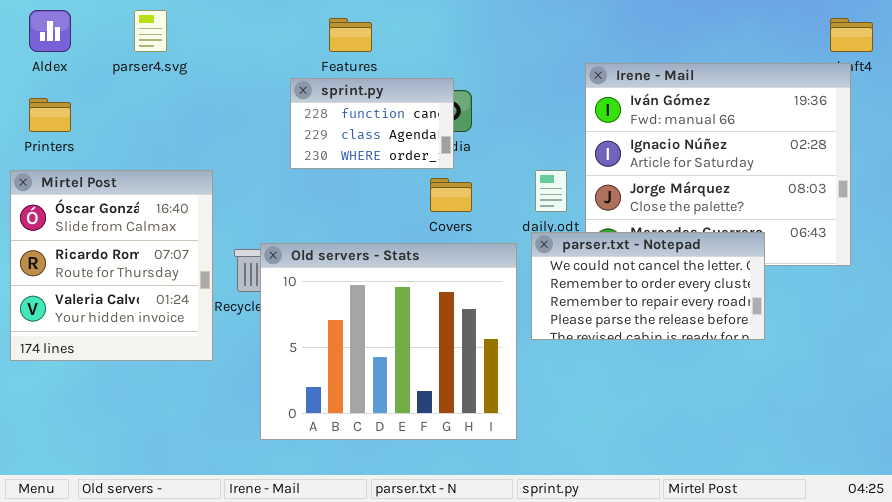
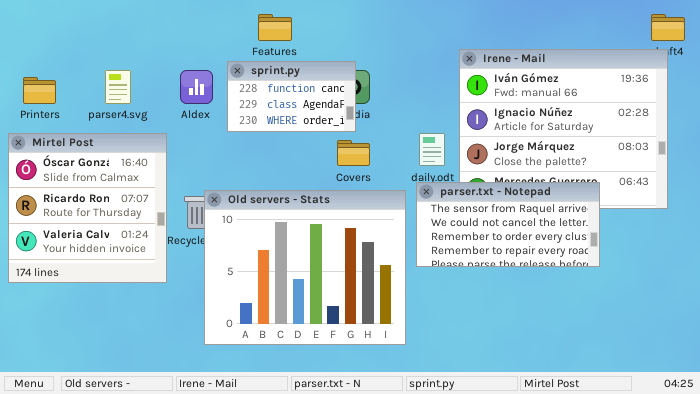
Aldex: [29,10,71,52] -> [180,70,213,104], moved
parser4.svg: [134,10,167,52] -> [105,70,131,104], moved
parser.txt - Notepad: [531,232,765,340] -> [416,182,600,267], scrolled up 1 row

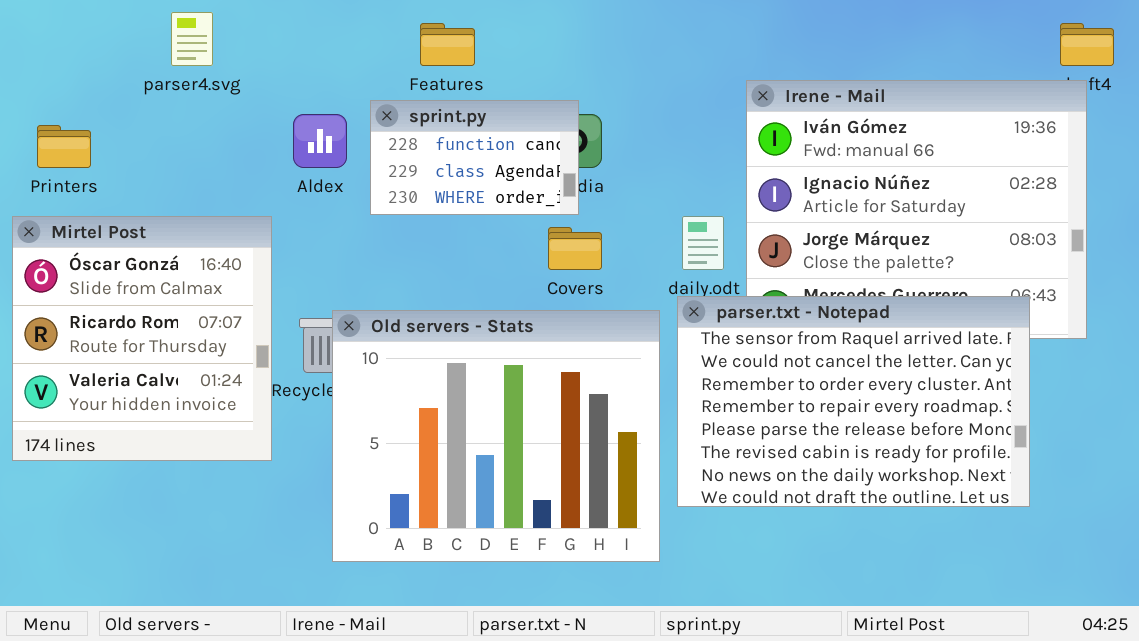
parser4.svg: [105,70,131,104] -> [171,12,213,66], moved
parser.txt - Notepad: [416,182,600,267] -> [677,296,1030,507], resized

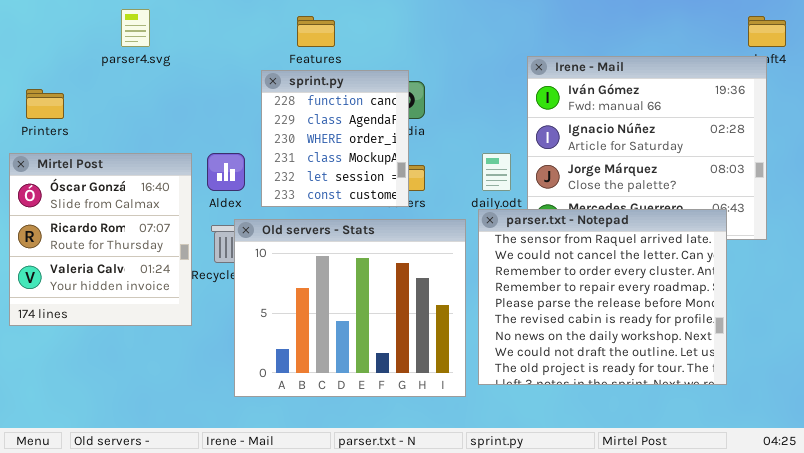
sprint.py: [370,100,579,215] -> [261,70,409,207], resized
Aldex: [293,114,347,168] -> [207,153,245,191], moved
parser.txt - Notepad: [677,296,1030,507] -> [478,209,727,385], resized

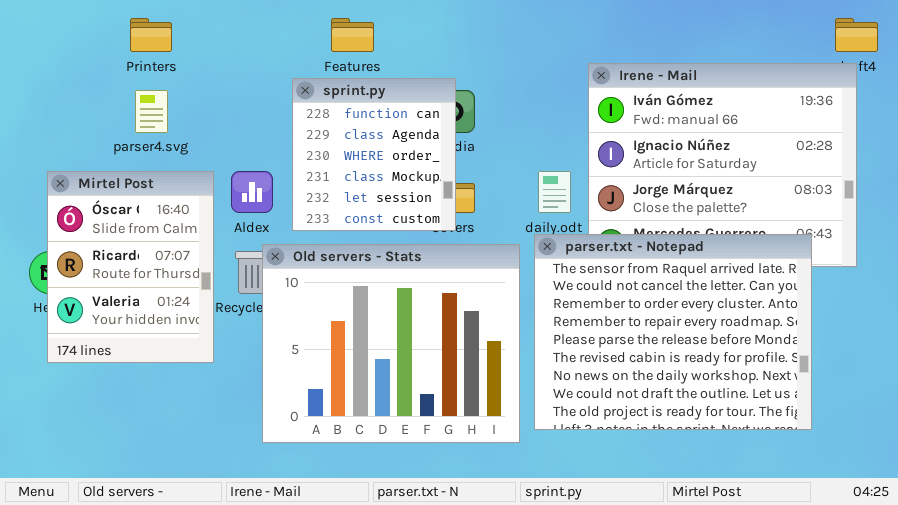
parser4.svg: [121,9,150,47] -> [135,90,168,133], moved
Printers: [26,89,64,119] -> [130,18,172,52], moved
Mirtel Post: [9,153,192,326] -> [47,171,214,363], resized

